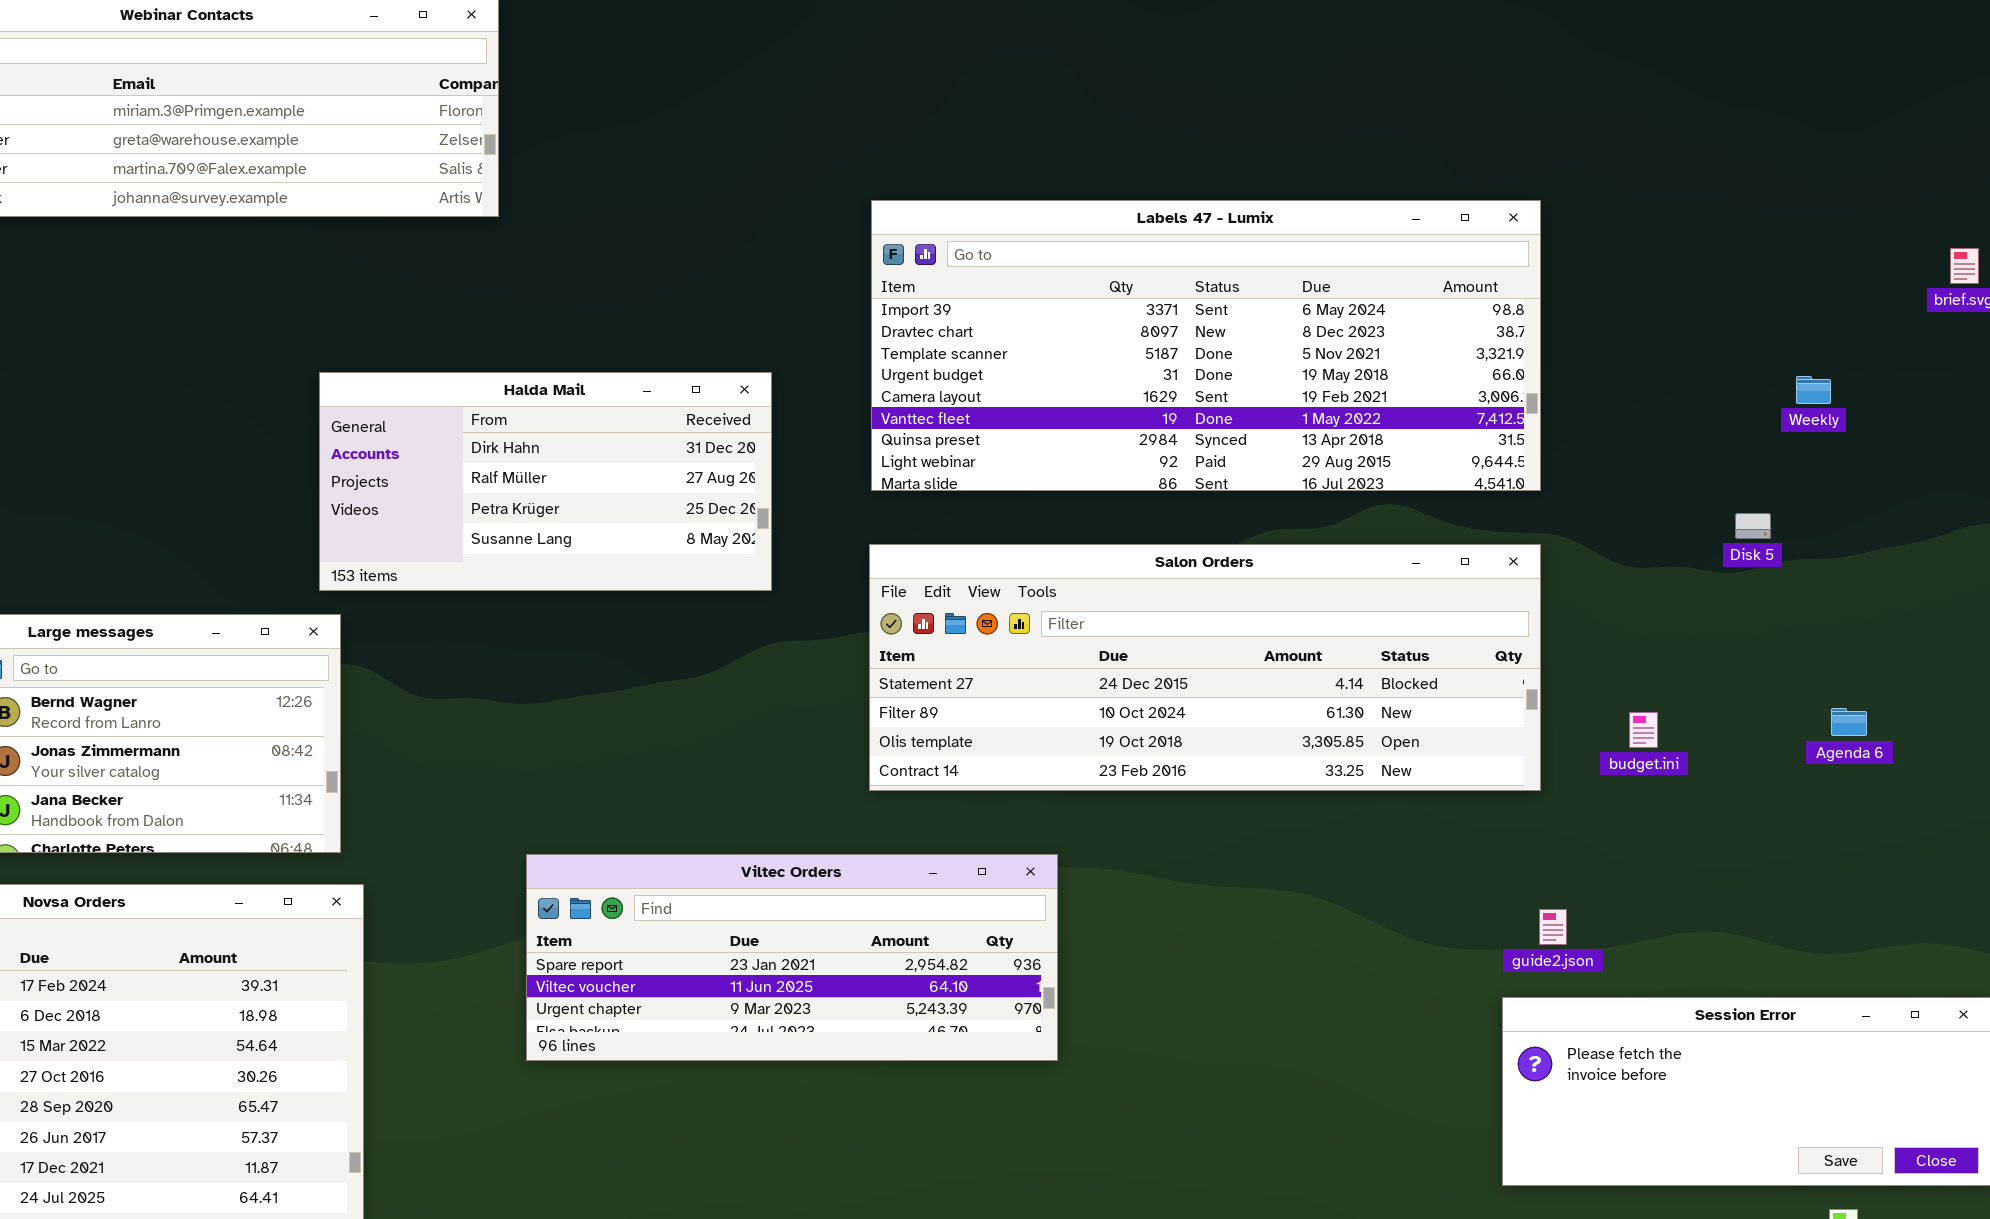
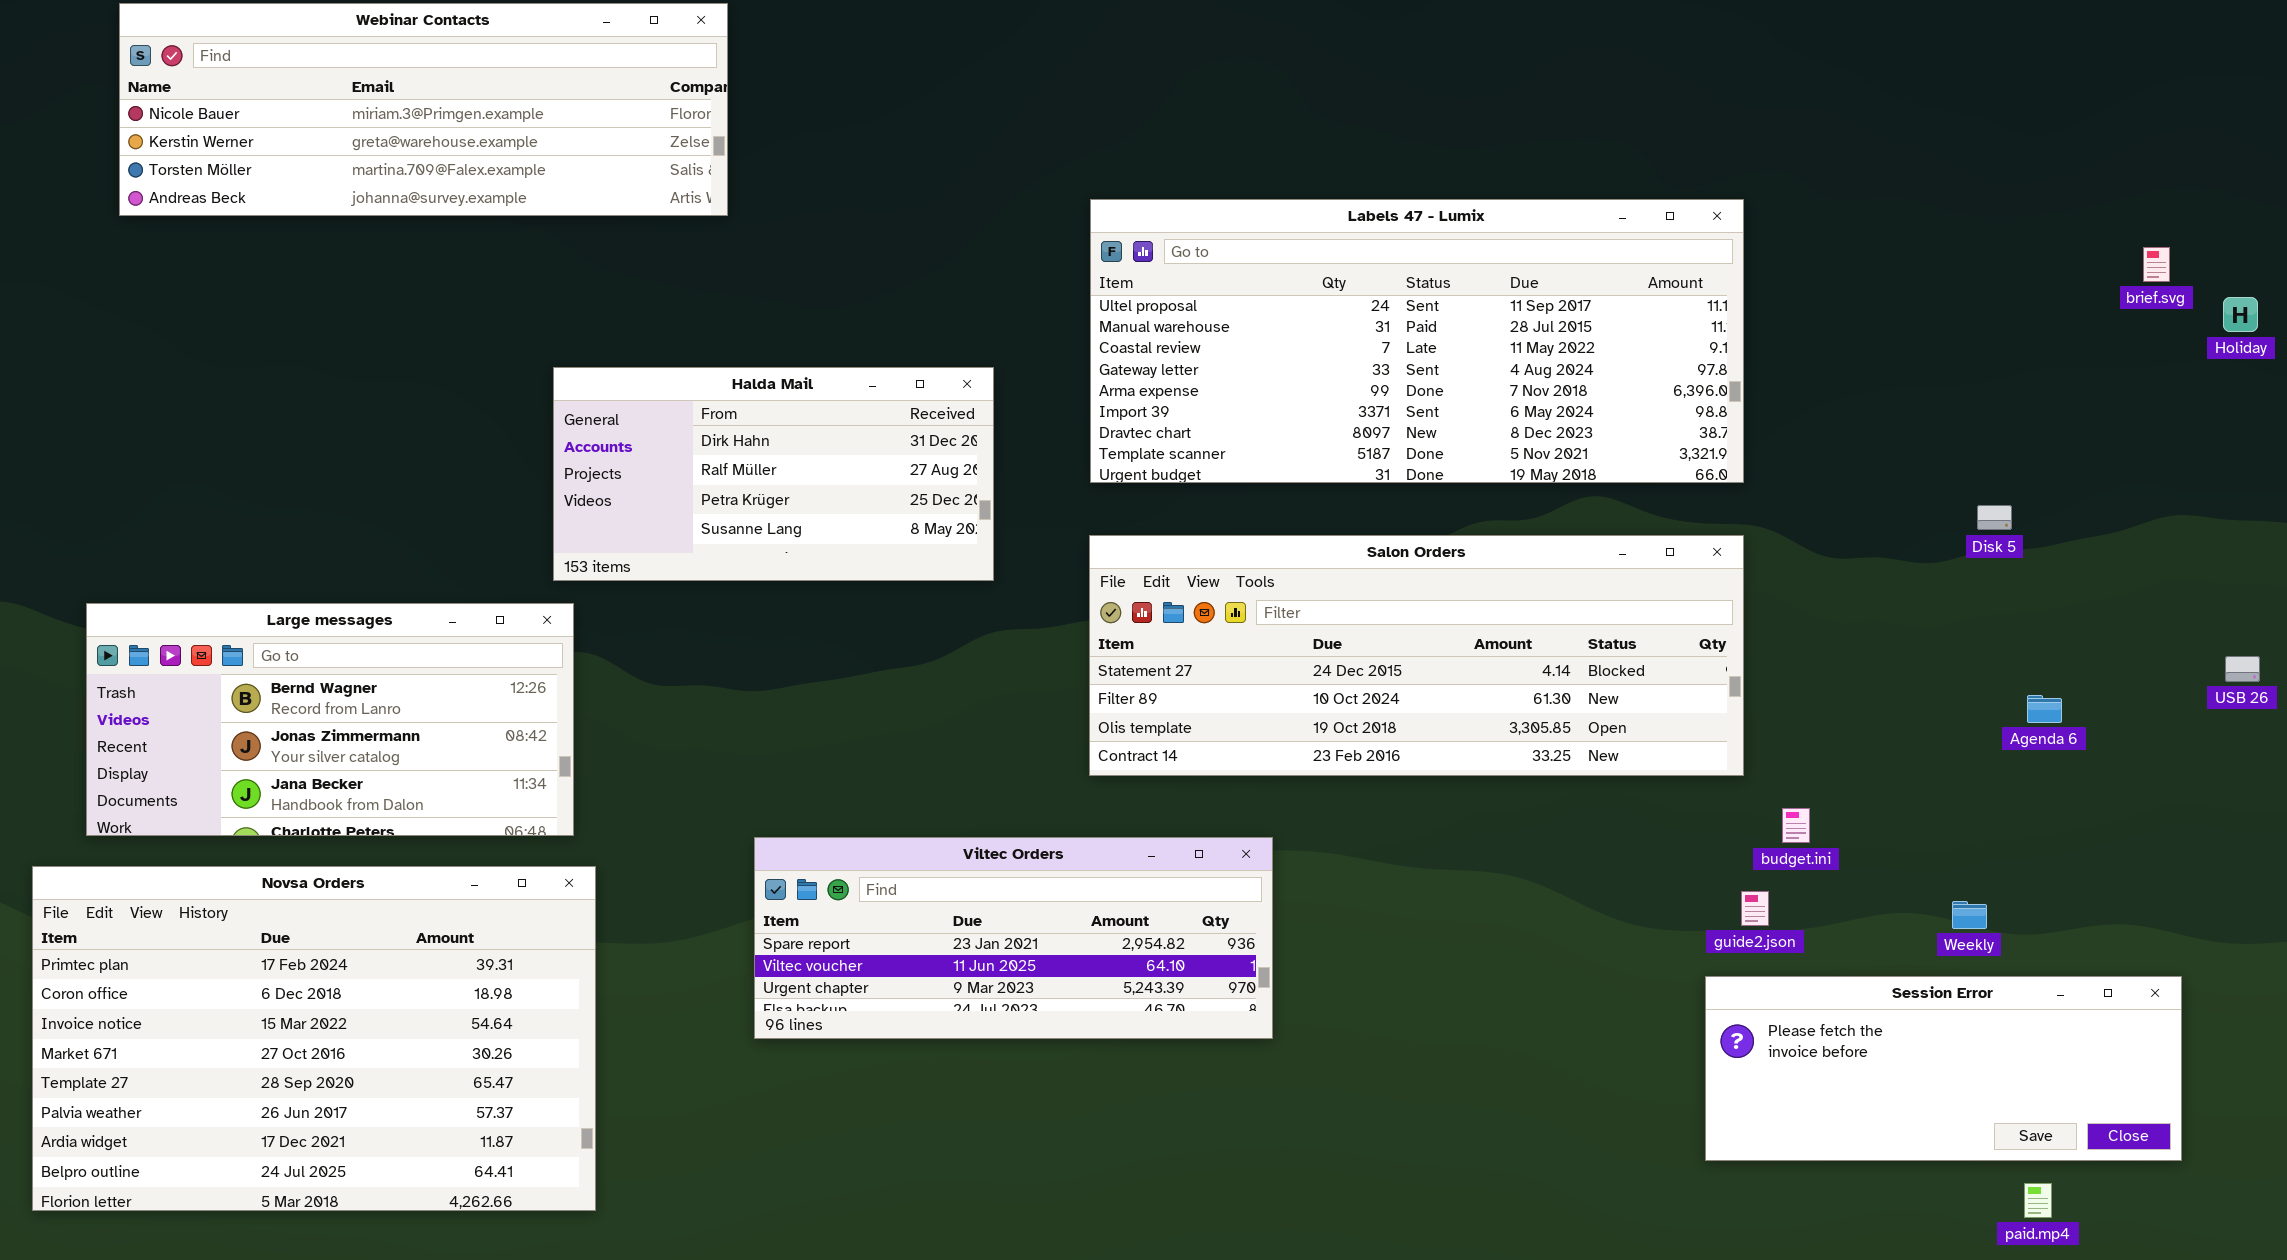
Labels 47 - Lumix: [871,200,1541,491] -> [1090,199,1744,483], scrolled up 5 rows
Weekly: [1796,376,1831,404] -> [1952,901,1987,929], moved
Disk 5: [1735,513,1771,539] -> [1977,505,2012,530], moved
budget.ini: [1629,712,1658,748] -> [1782,808,1810,843], moved

